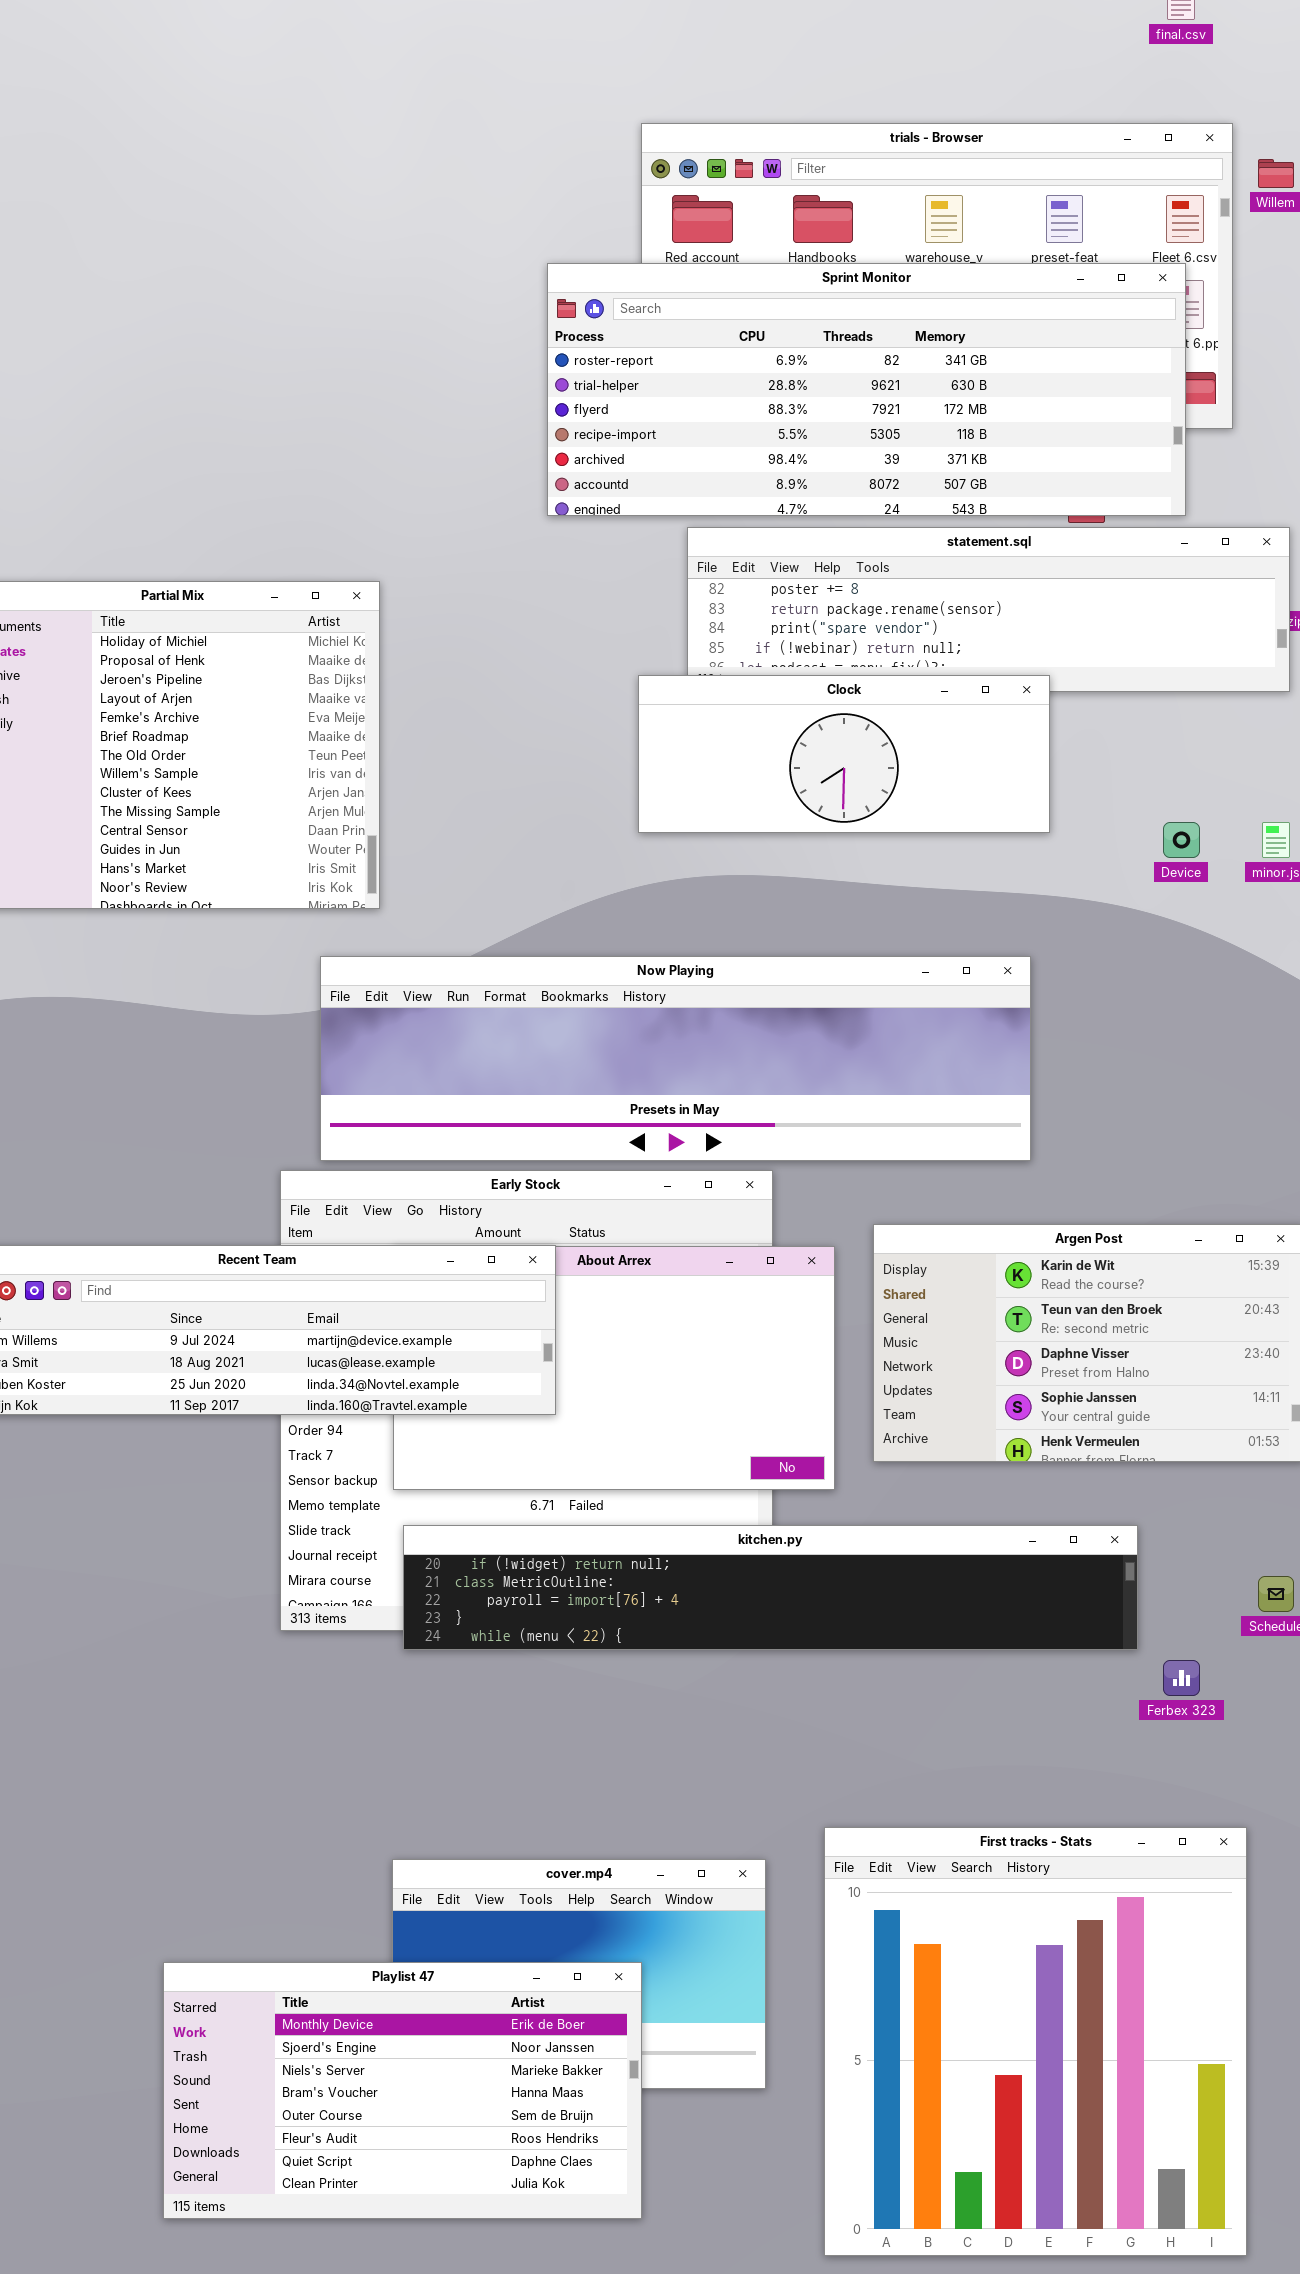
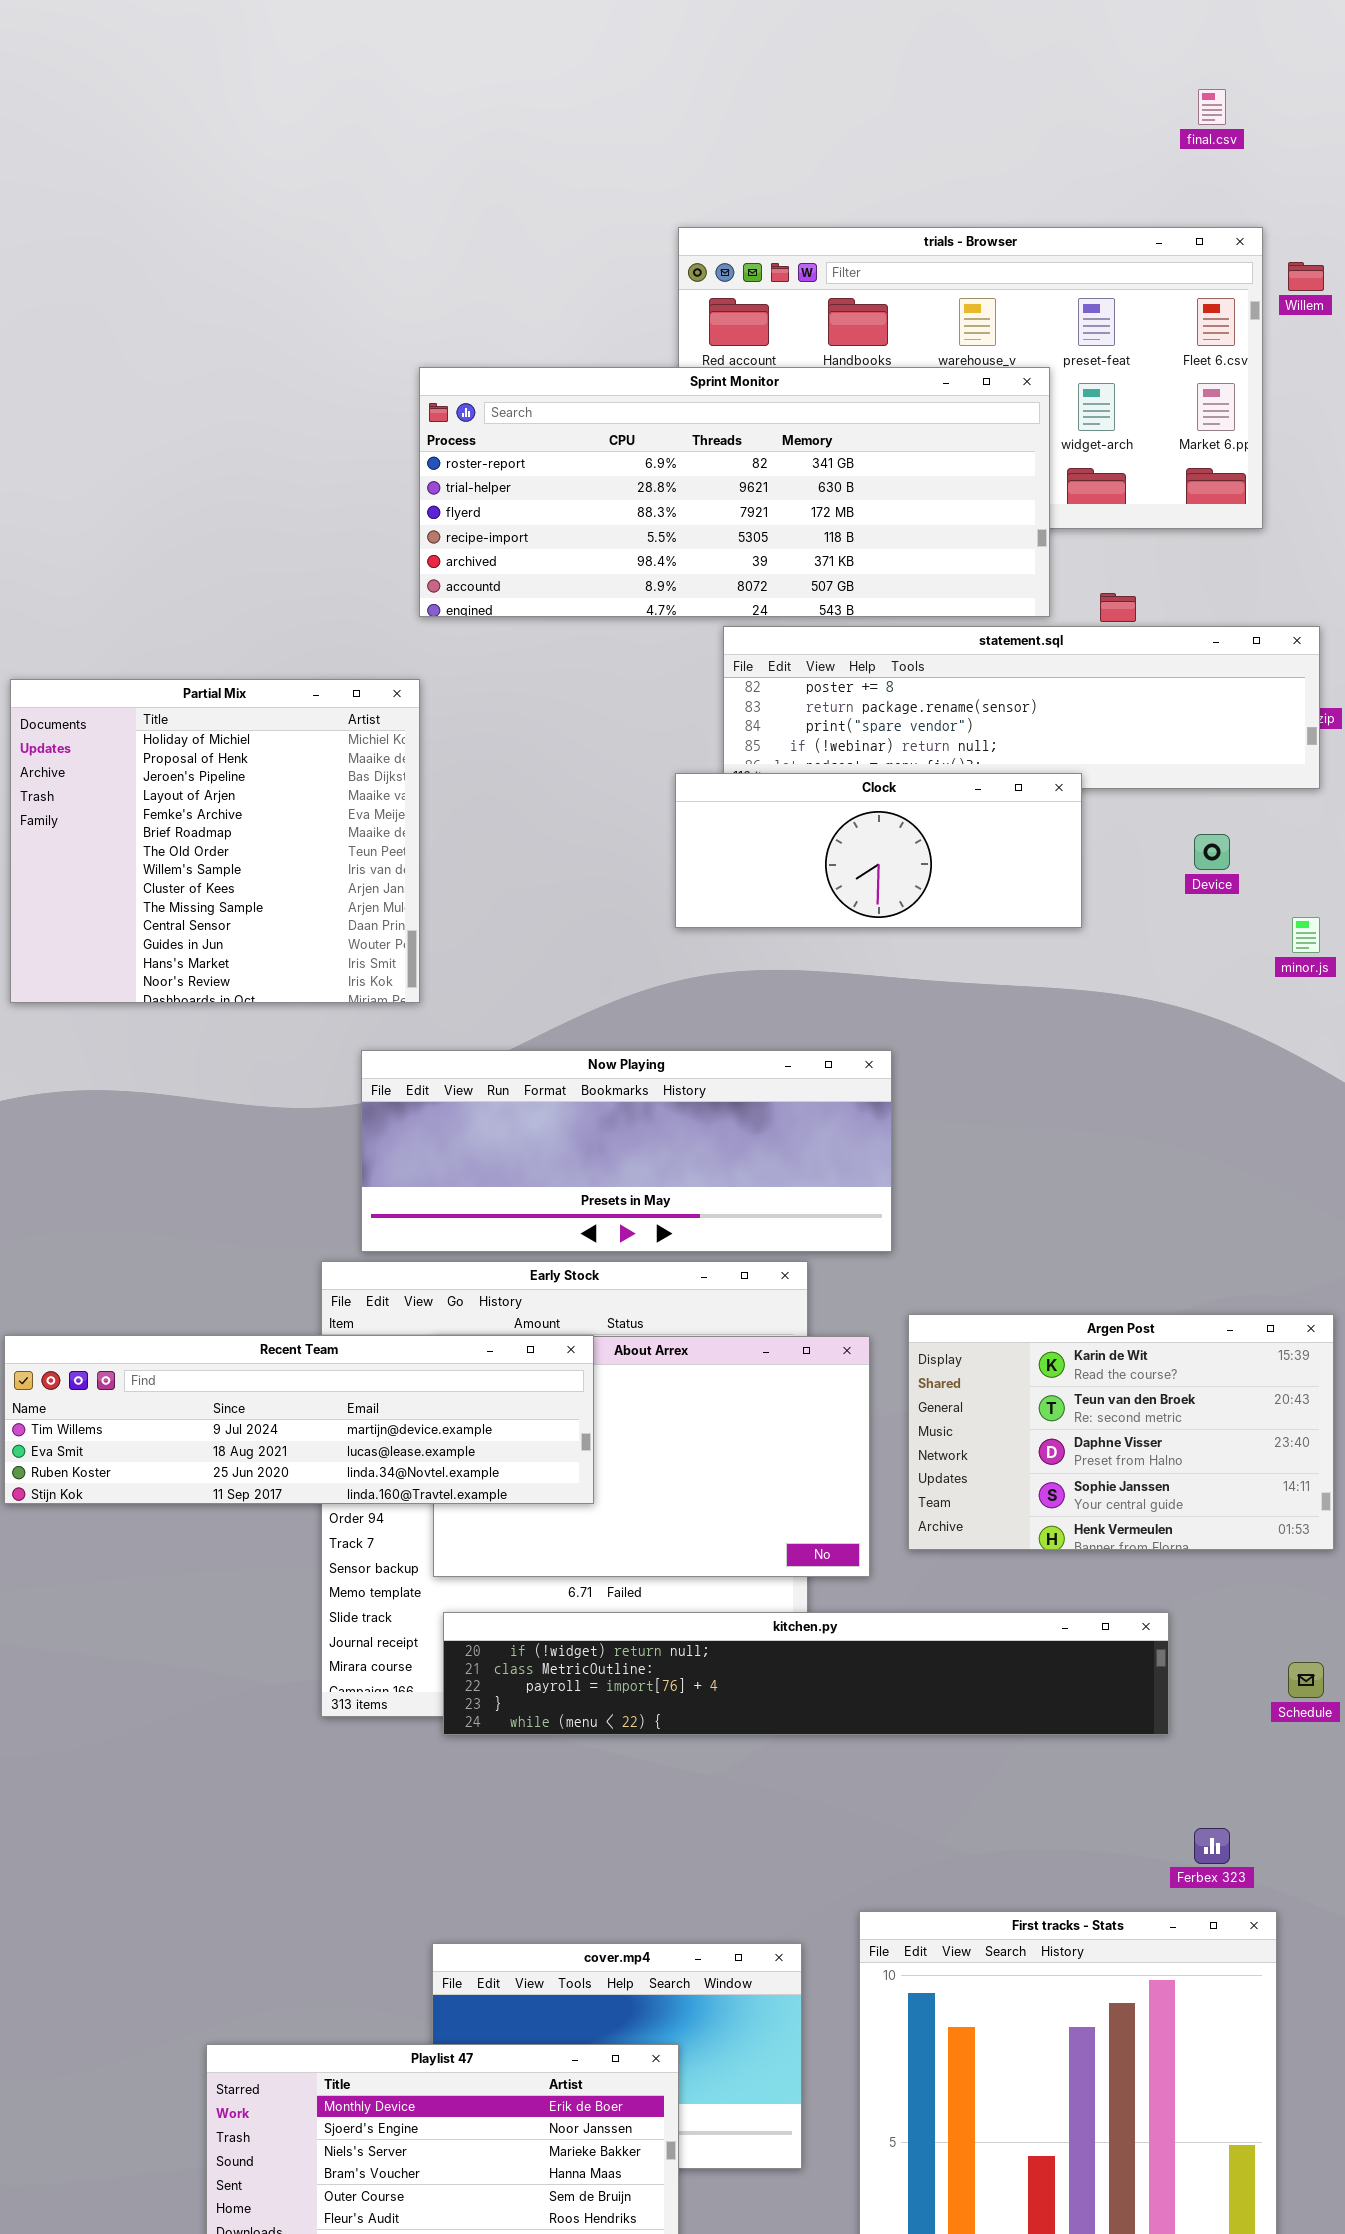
Sprint Monitor: [547,263,1186,516] -> [419,367,1050,617], moved
Device: [1163,822,1200,858] -> [1194,834,1230,870], moved
Now Playing: [320,956,1031,1161] -> [361,1050,892,1252], resized
Ferbex 323: [1163,1660,1200,1696] -> [1194,1828,1230,1864], moved

